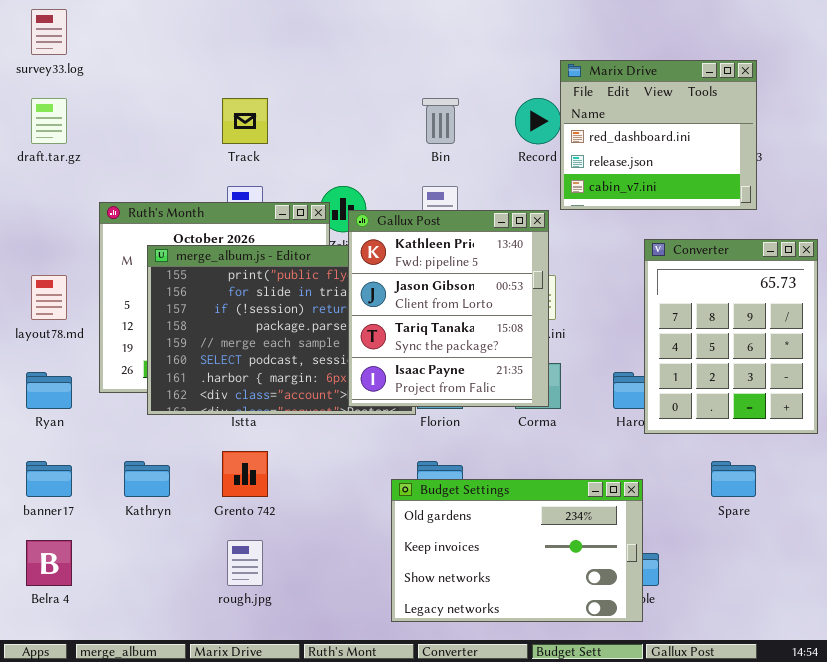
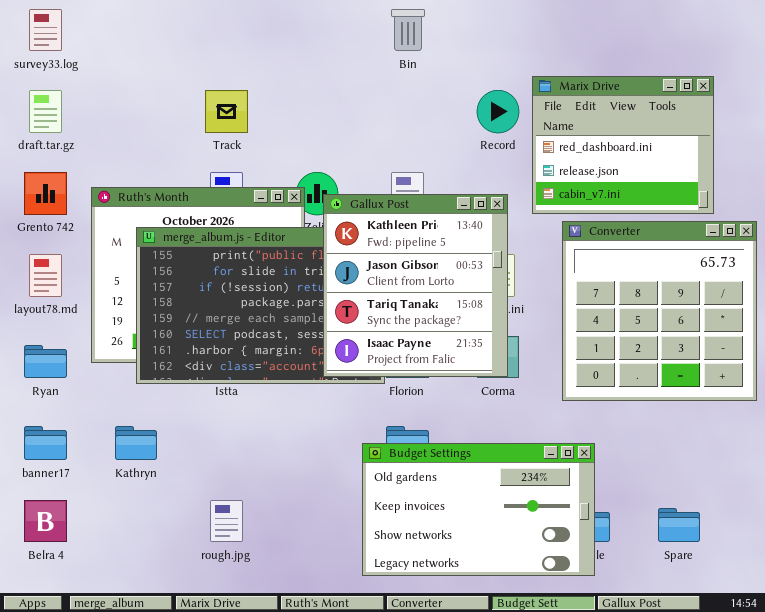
Marix Drive: [560,60,757,210] -> [532,76,714,214], moved
Bin: [422,98,459,144] -> [391,9,425,51], moved
Converter: [644,239,818,434] -> [562,221,757,401], resized
Grento 742: [222,451,268,497] -> [24,172,67,215], moved
Spare: [711,461,756,497] -> [658,508,700,542], moved

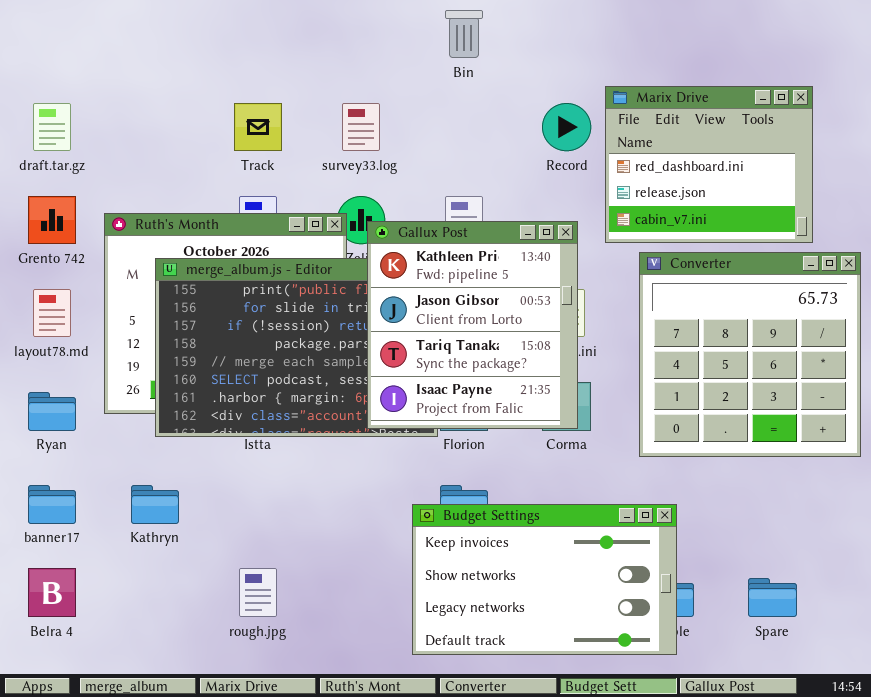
survey33.log: [29,9,62,51] -> [342,103,380,151], moved
Budget Settings: [362,443,595,576] -> [412,504,677,655], scrolled down 1 row

